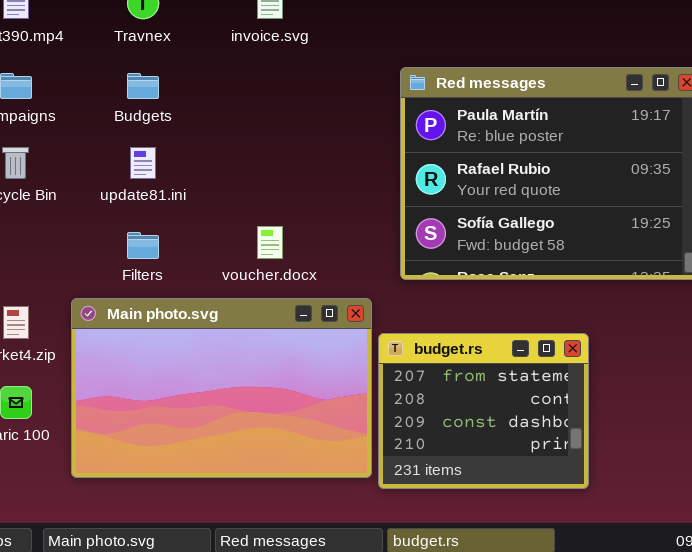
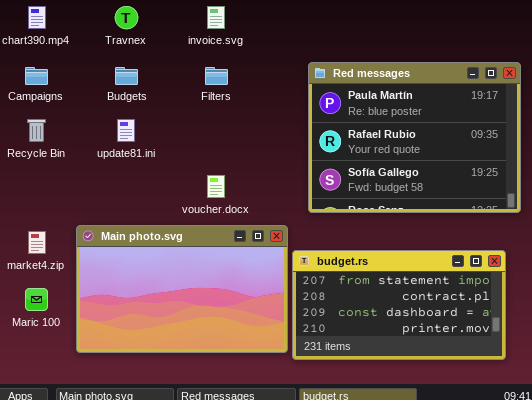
Filters: [127,232,159,259] -> [205,67,228,85], moved
budget.rs: [378,333,589,489] -> [292,250,506,360], resized

